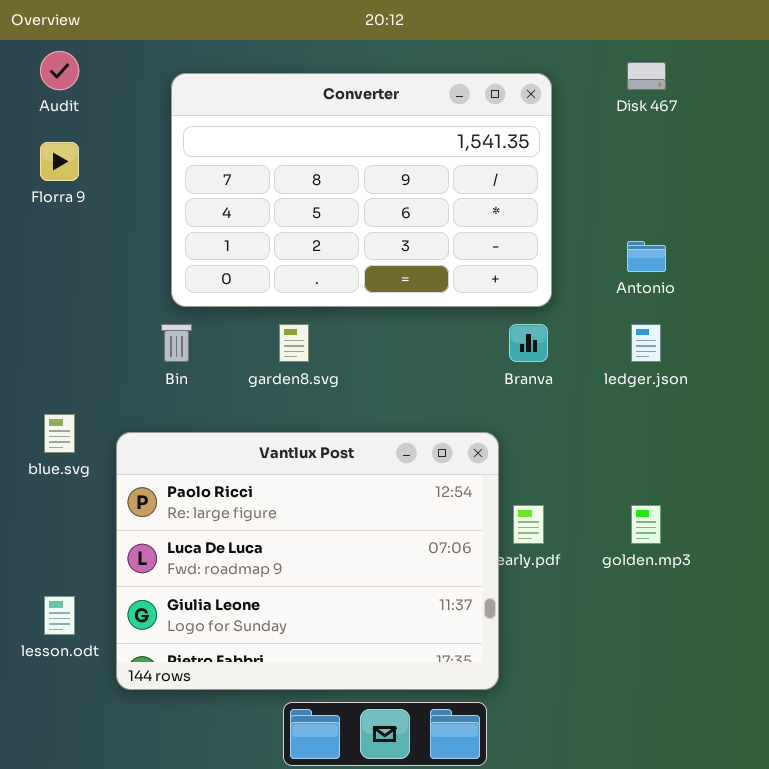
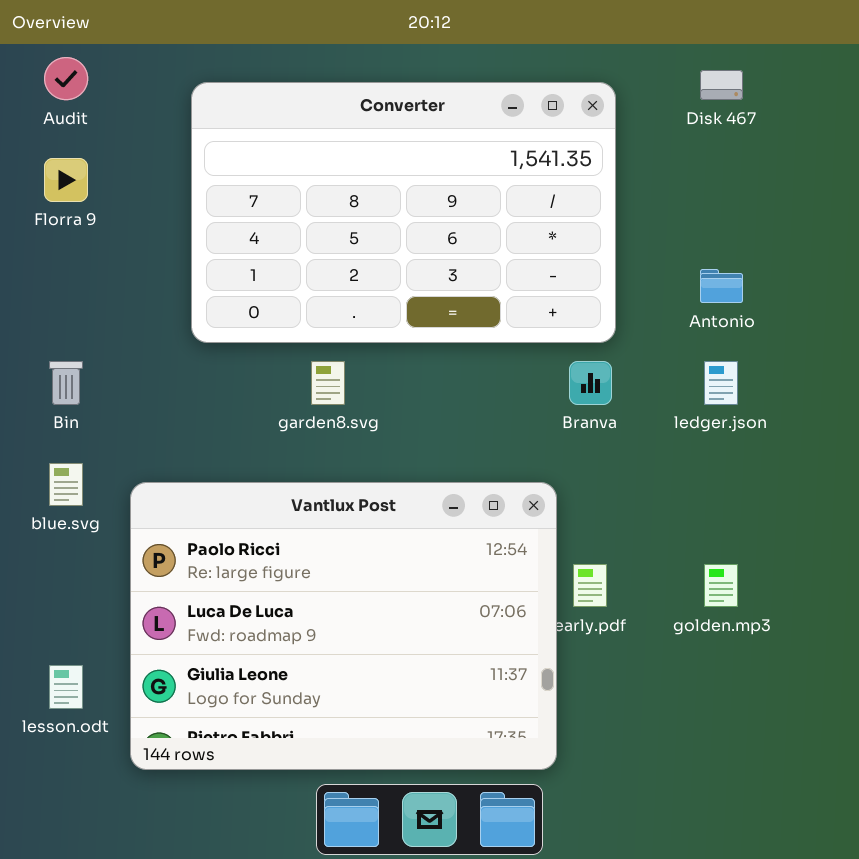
Bin: [161,324,192,362] -> [49,361,83,405], moved

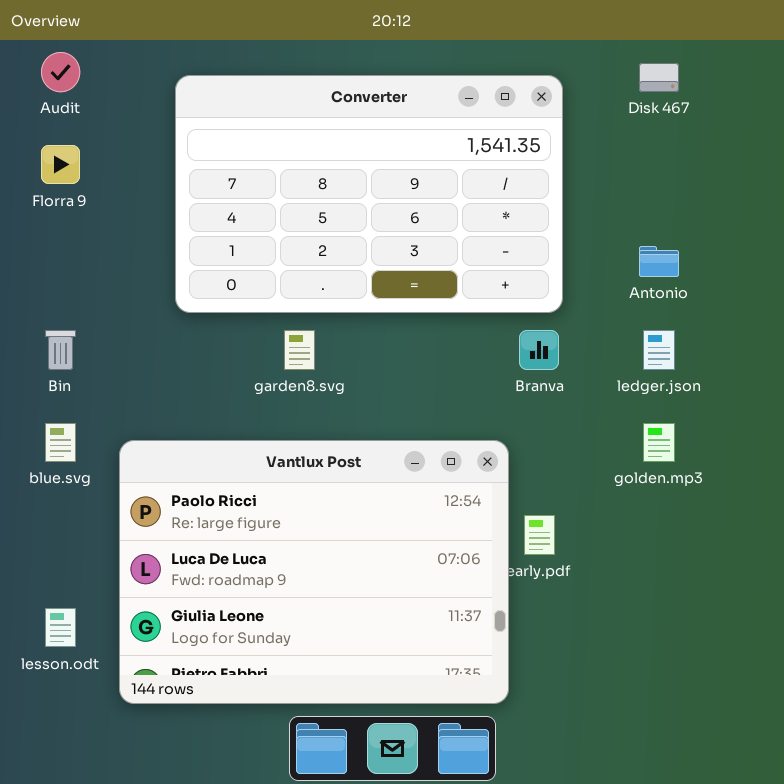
golden.mp3: [704,564,738,607] -> [643,423,675,462], moved

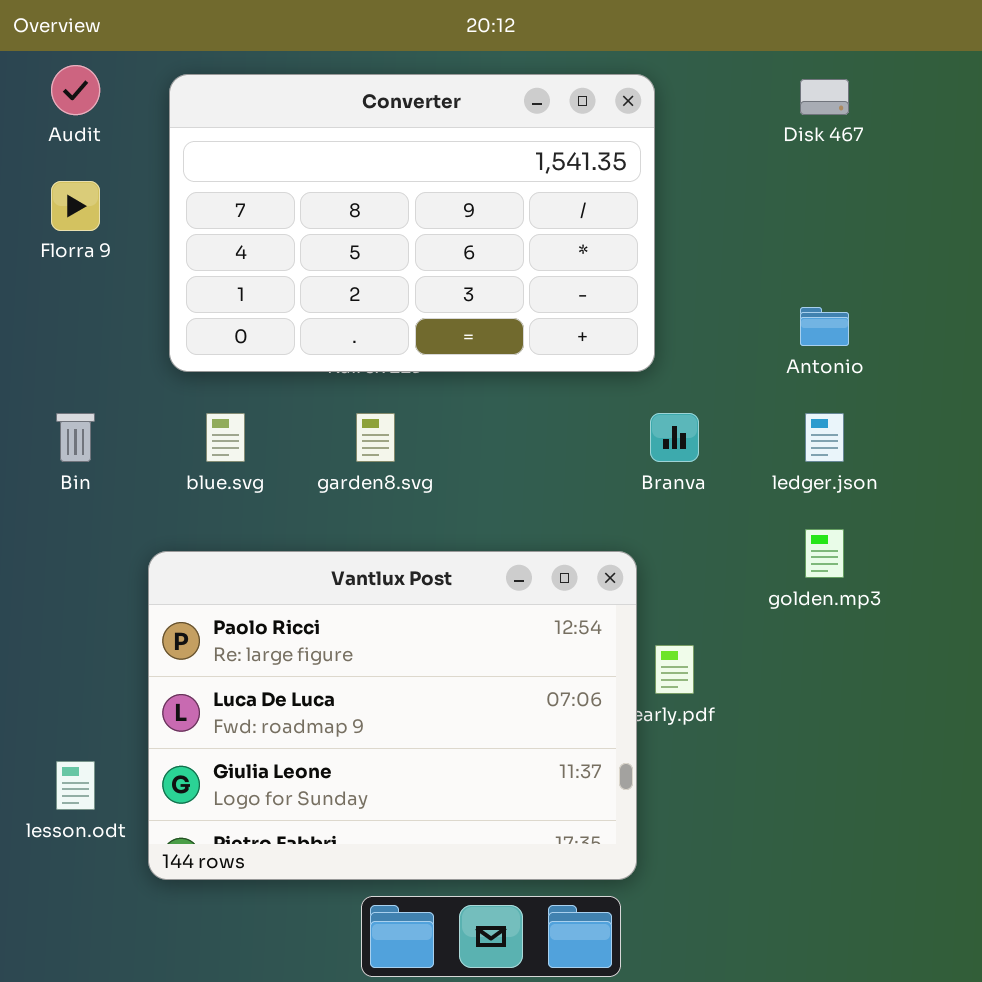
Converter: [175,75,563,313] -> [169,74,655,372], moved
blue.svg: [45,423,76,462] -> [206,413,245,462], moved

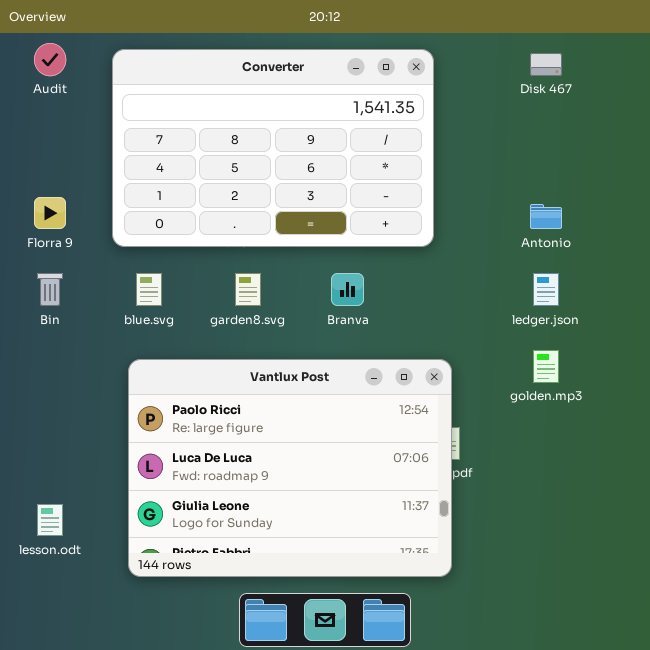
Florra 9: [51,181,100,231] -> [34,197,66,229], moved
Branva: [650,413,699,462] -> [331,273,364,306], moved
Vantlux Post: [148,551,637,880] -> [128,359,452,577], moved

